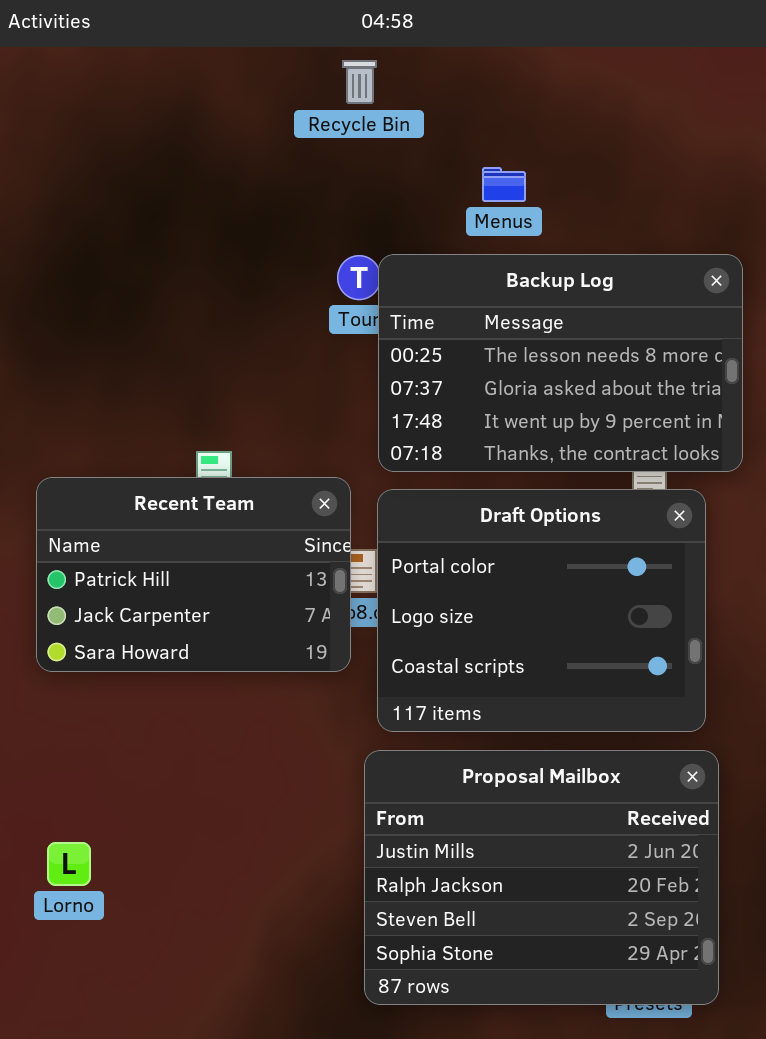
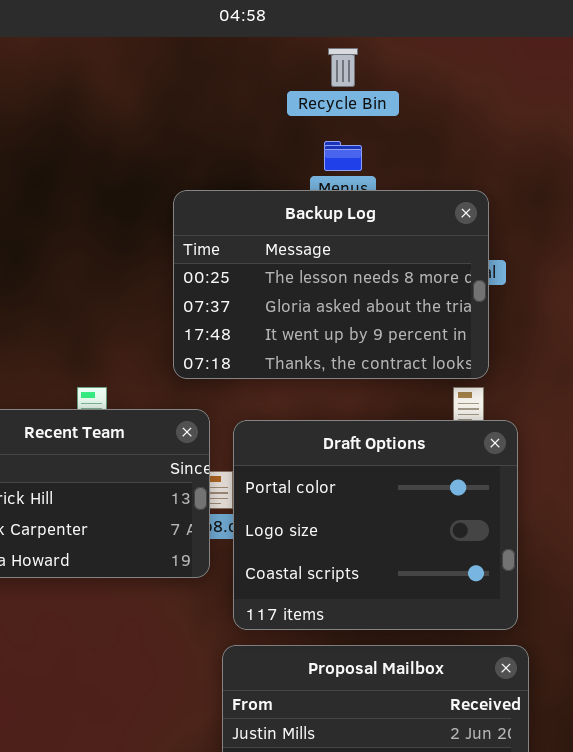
Recycle Bin: [342,60,377,104] -> [328,48,358,87], moved
Backup Log: [378,254,743,472] -> [173,190,489,379], moved

